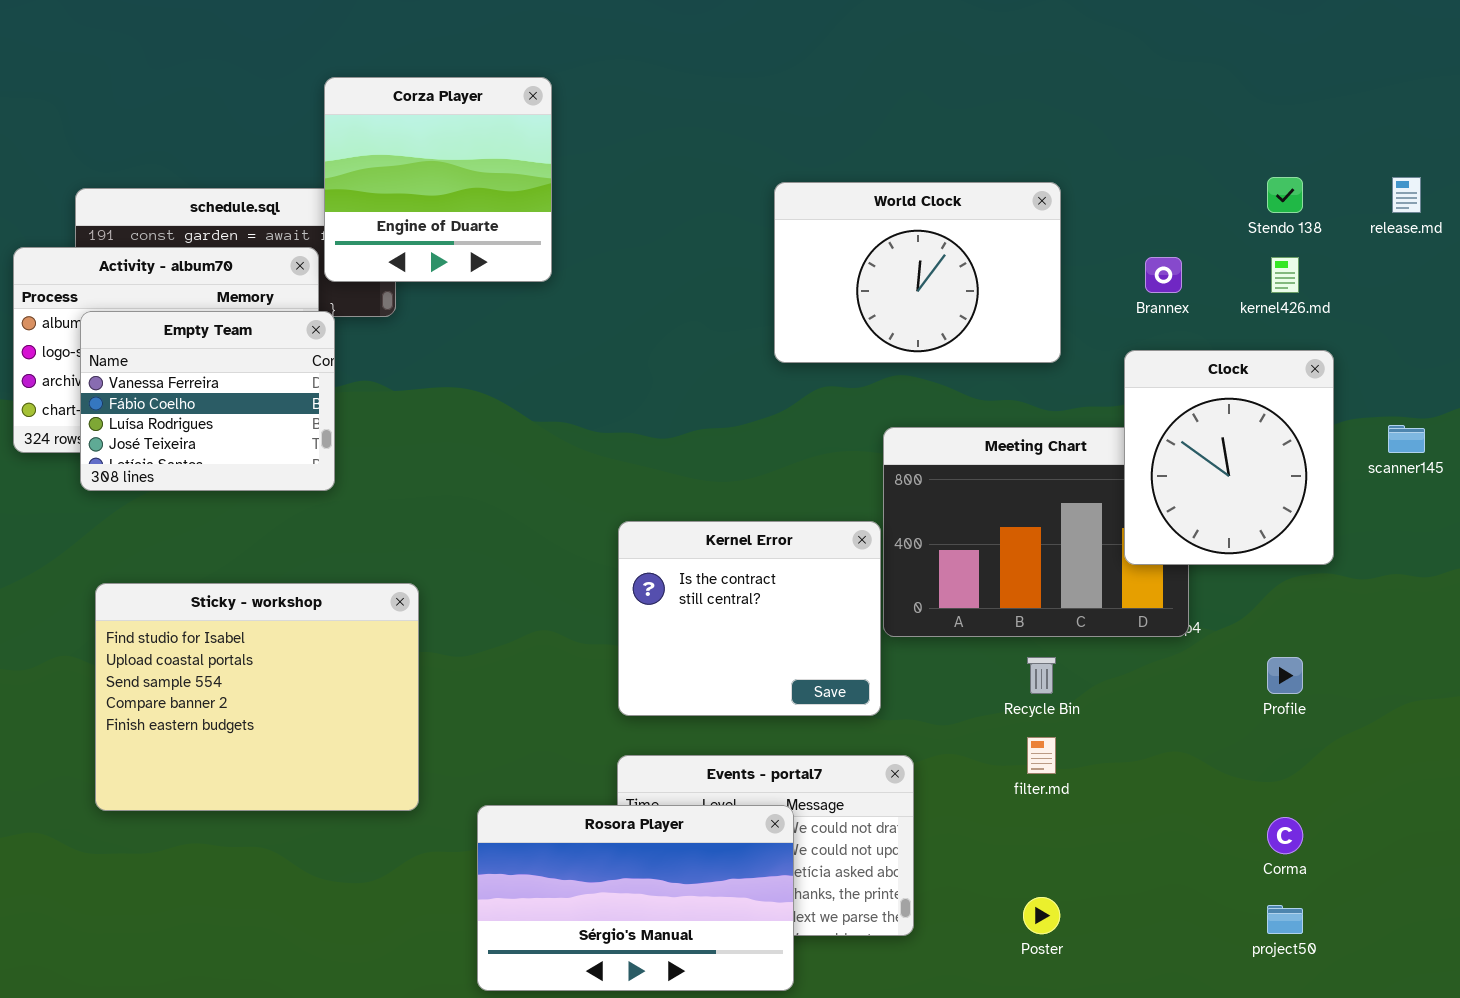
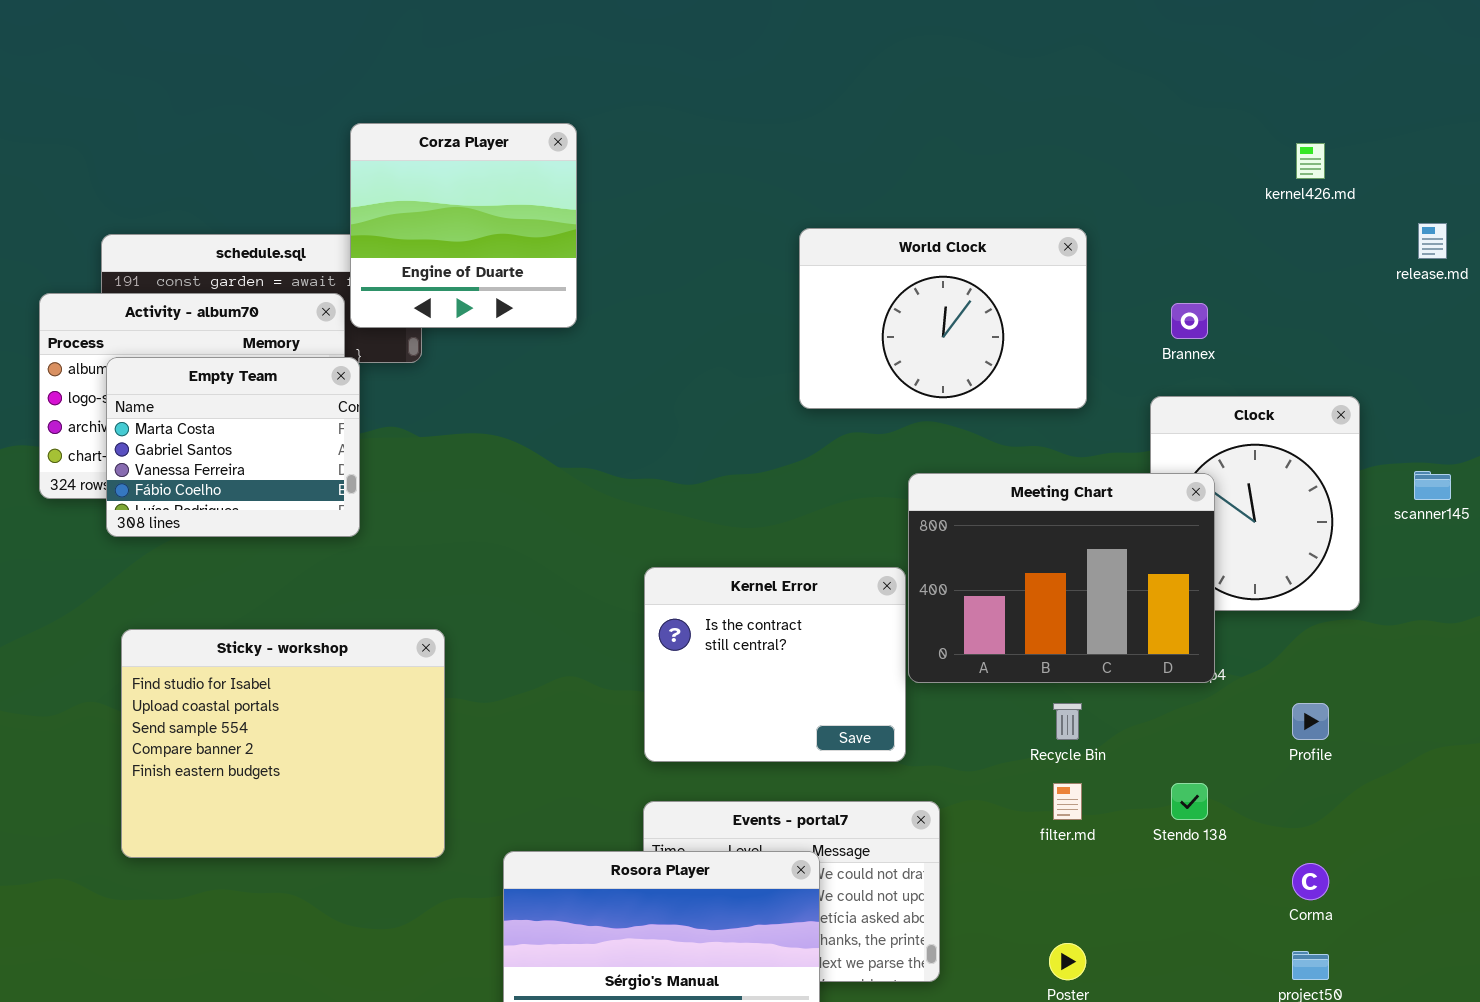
Stendo 138: [1267,177,1303,213] -> [1171,783,1208,820], moved
kernel426.md: [1271,257,1299,293] -> [1296,143,1325,179], moved
Empty Team: [80,311,335,491] -> [106,357,360,537], scrolled up 2 rows
Meeting Chart: [883,427,1189,637] -> [908,473,1215,683], raised

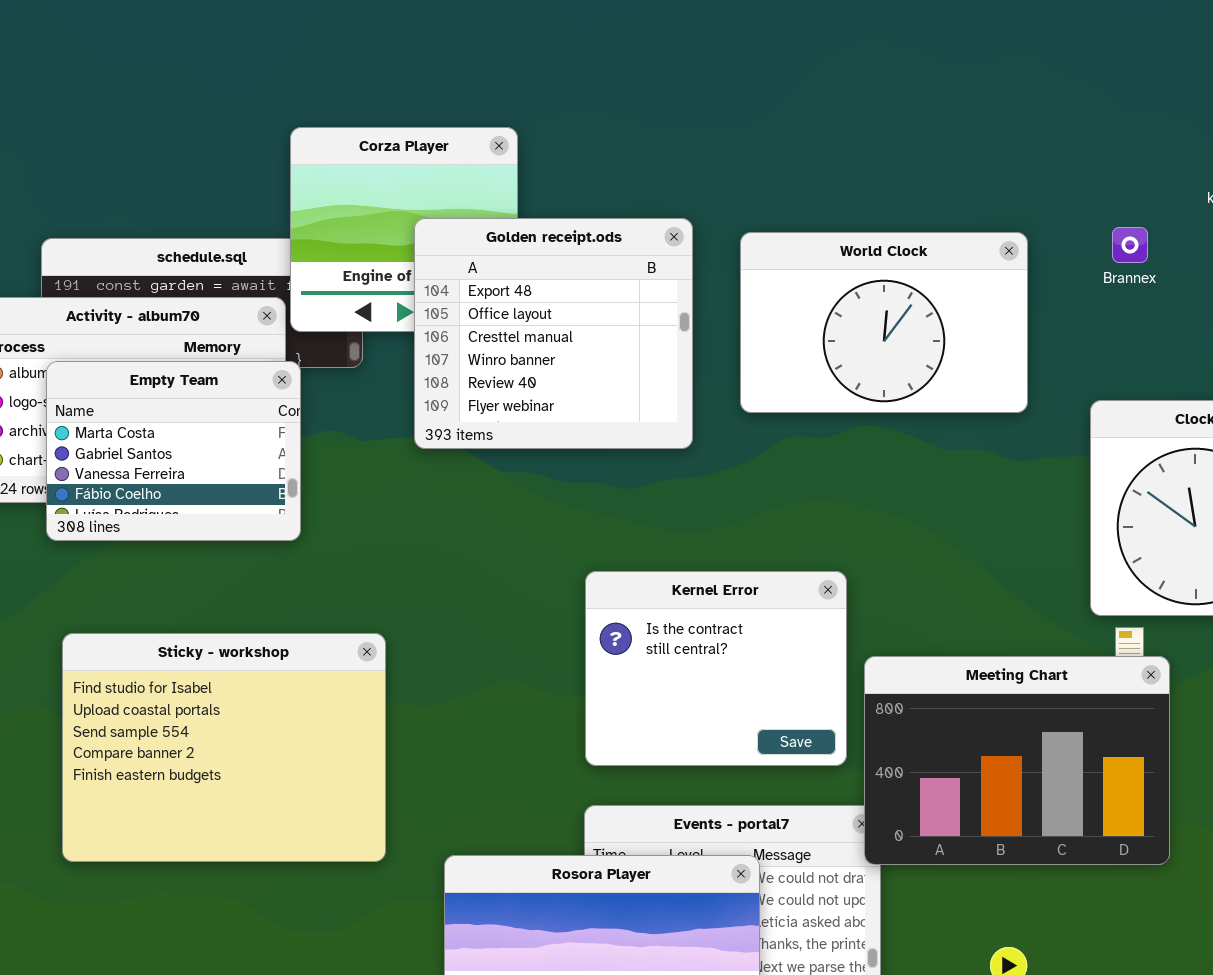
Golden receipt.ods: none -> [414,218,693,449], opened
Brannex: [1171,303,1208,339] -> [1112,227,1148,263], moved
Meeting Chart: [908,473,1215,683] -> [864,656,1170,865], moved

